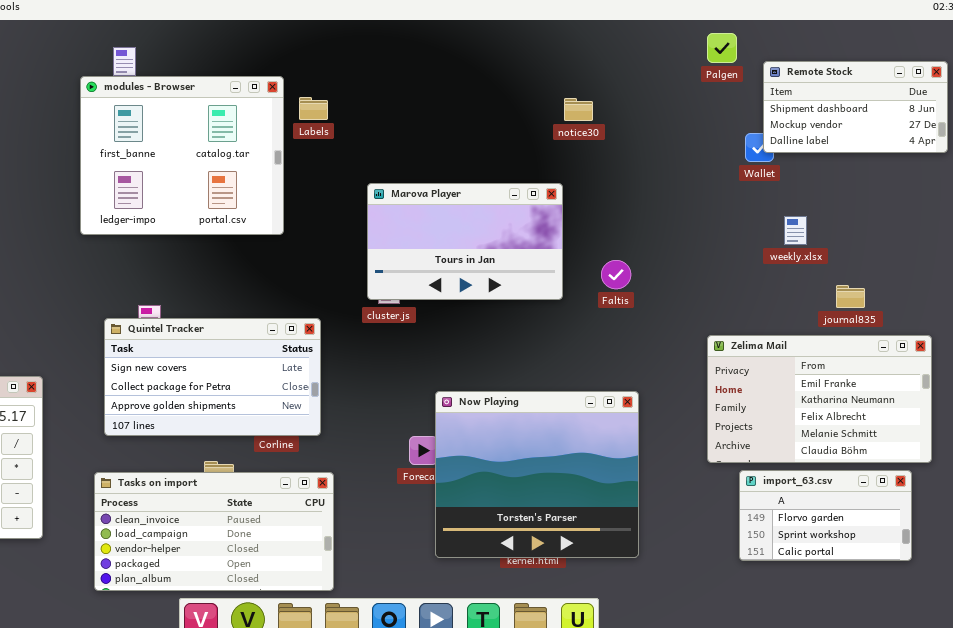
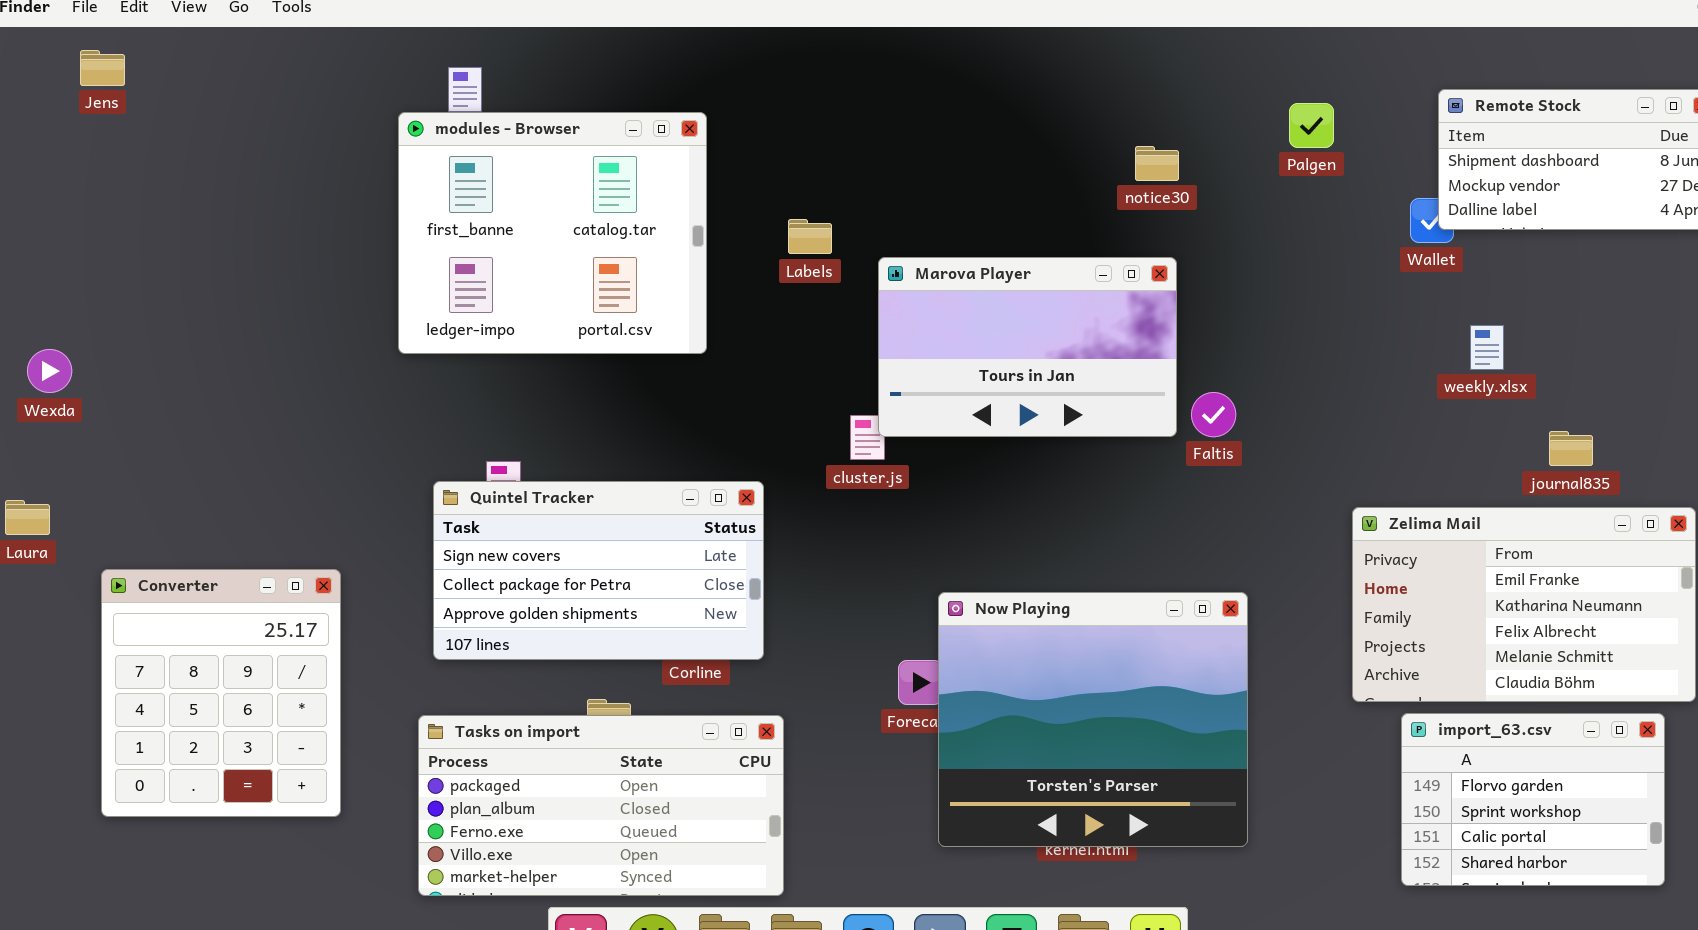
Palgen: [707,33,737,63] -> [1289,103,1334,148], moved
Labels: [299,97,328,120] -> [788,219,832,254], moved
Marova Player: [367,183,563,300] -> [878,257,1177,437], moved
import_63.csv: [739,470,912,561] -> [1401,713,1665,886], resized
Tasks on import: [94,472,334,591] -> [418,715,784,896], scrolled down 3 rows

